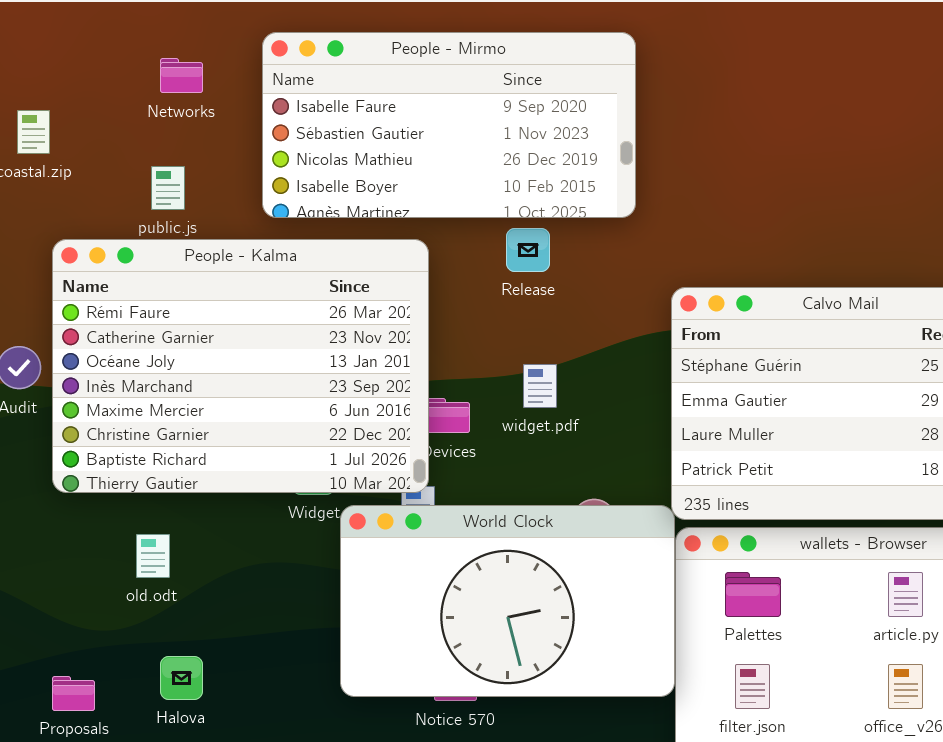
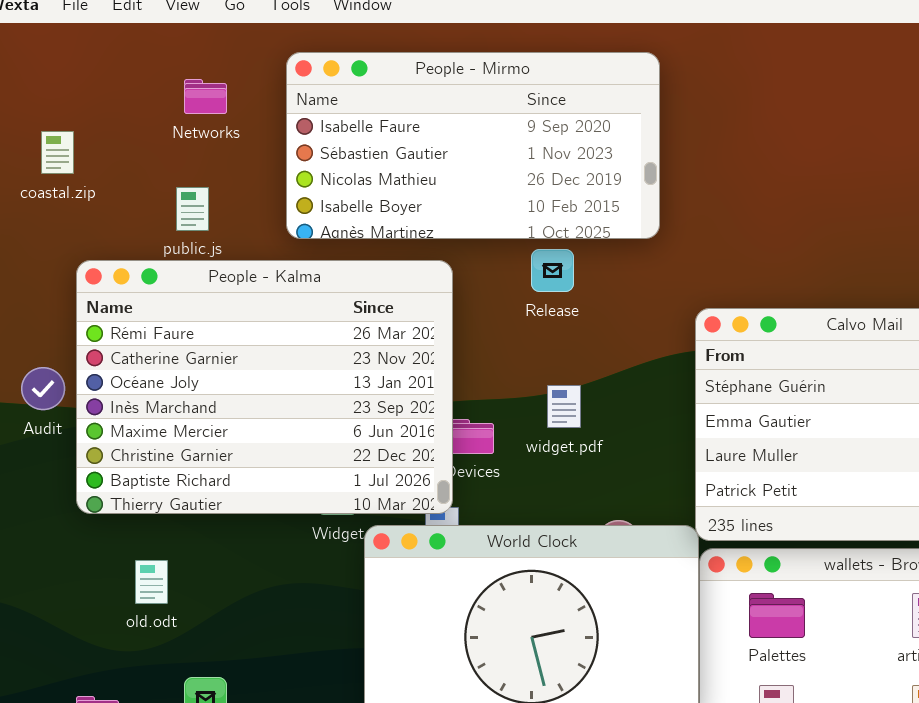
old.odt: [136,534,170,578] -> [135,560,168,604], moved

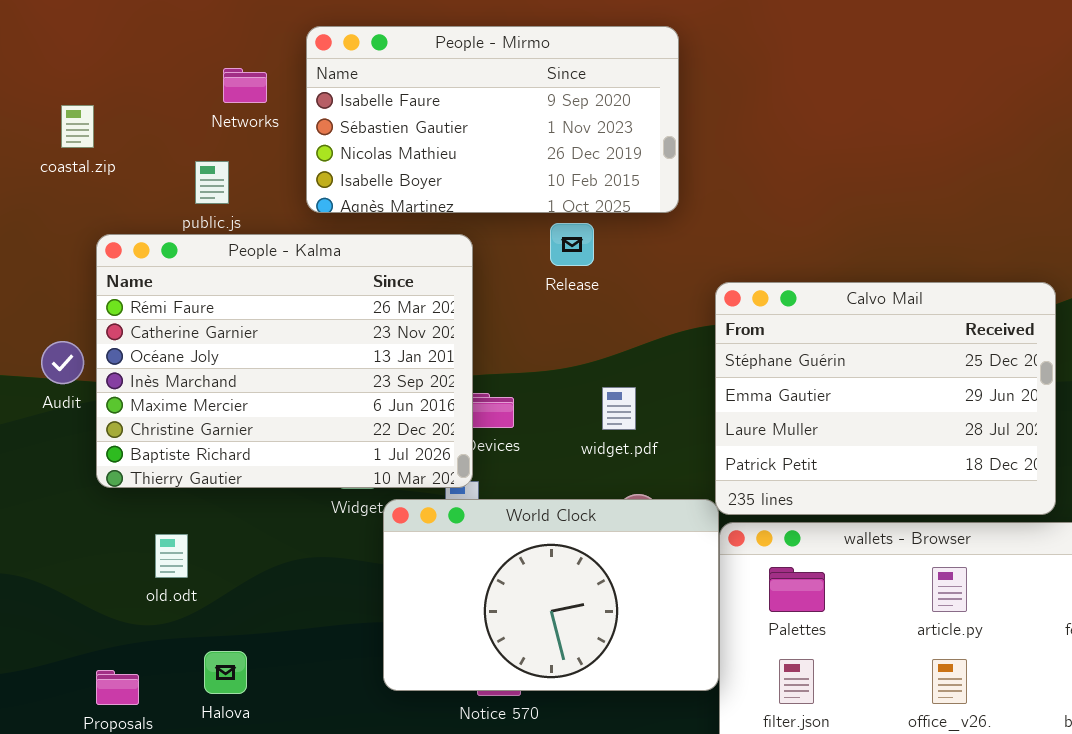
Networks: [184,79,227,114] -> [223,68,267,103], moved
widget.pdf: [547,385,581,428] -> [602,387,636,430], moved

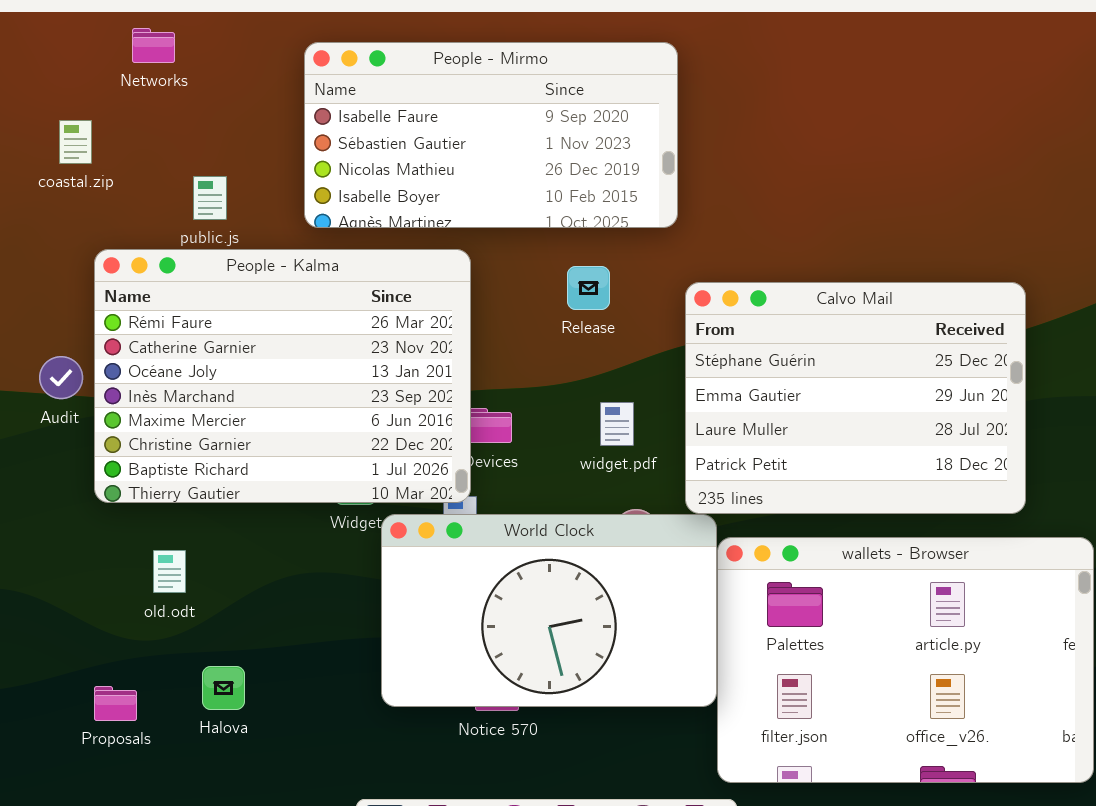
Networks: [223,68,267,103] -> [132,28,175,63], moved
Release: [550,223,594,266] -> [567,266,610,310], moved
Calvo Mail: [715,282,1056,515] -> [685,282,1026,514], moved

